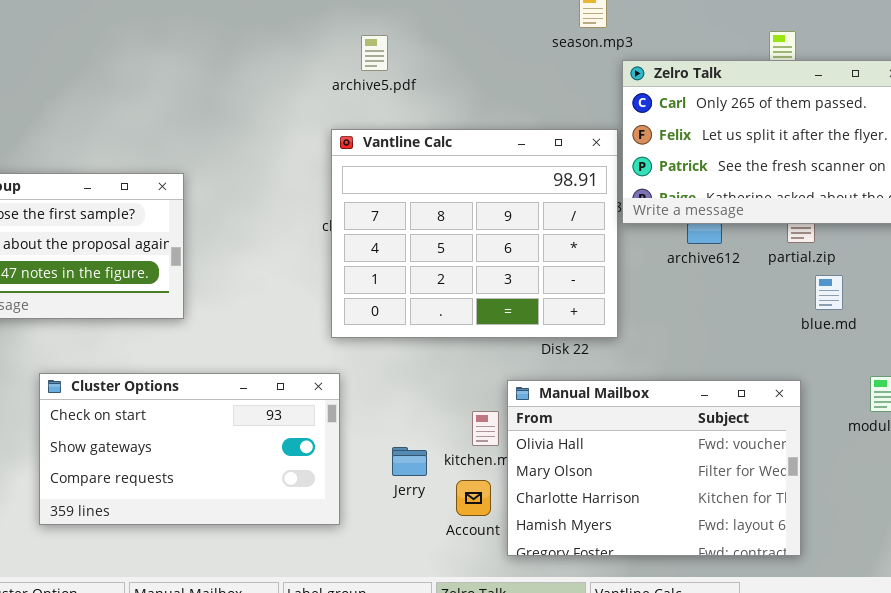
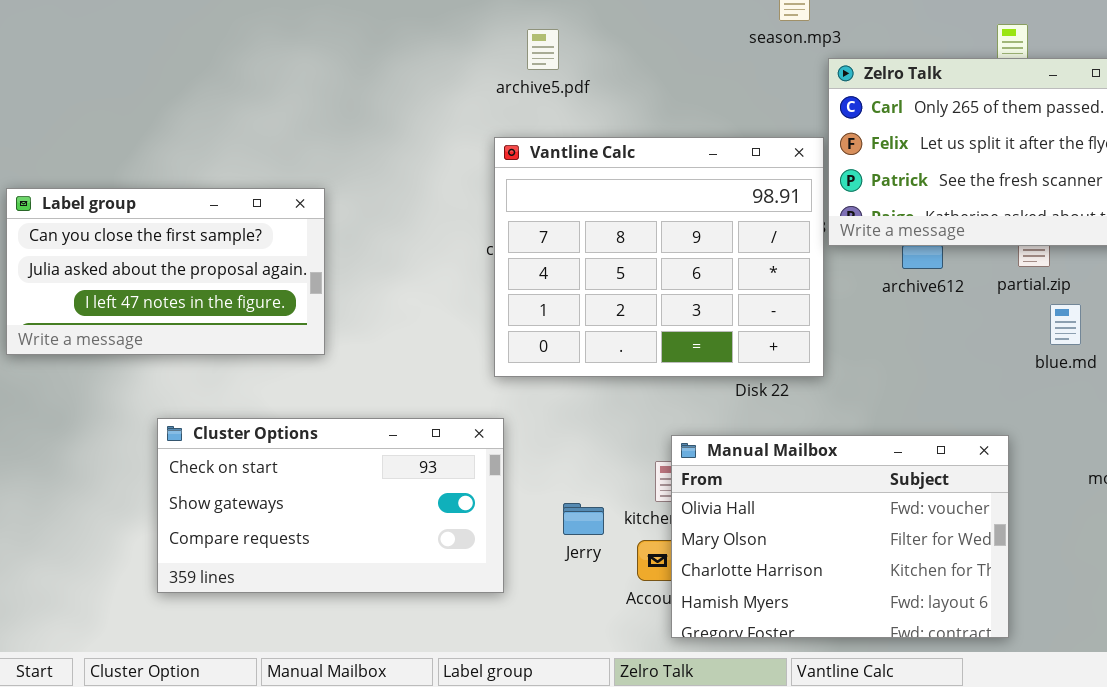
Manual Mailbox: [507,380,801,556] -> [671,435,1009,638], moved

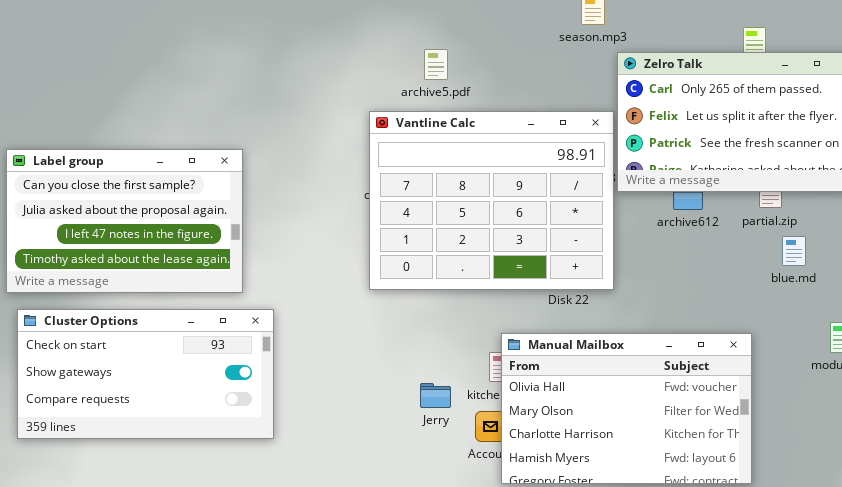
archive5.pdf: [527,29,559,70] -> [424,49,448,80], moved
Label group: [6,188,325,355] -> [6,149,243,293], resized
Cluster Options: [157,418,504,593] -> [17,309,274,439], moved

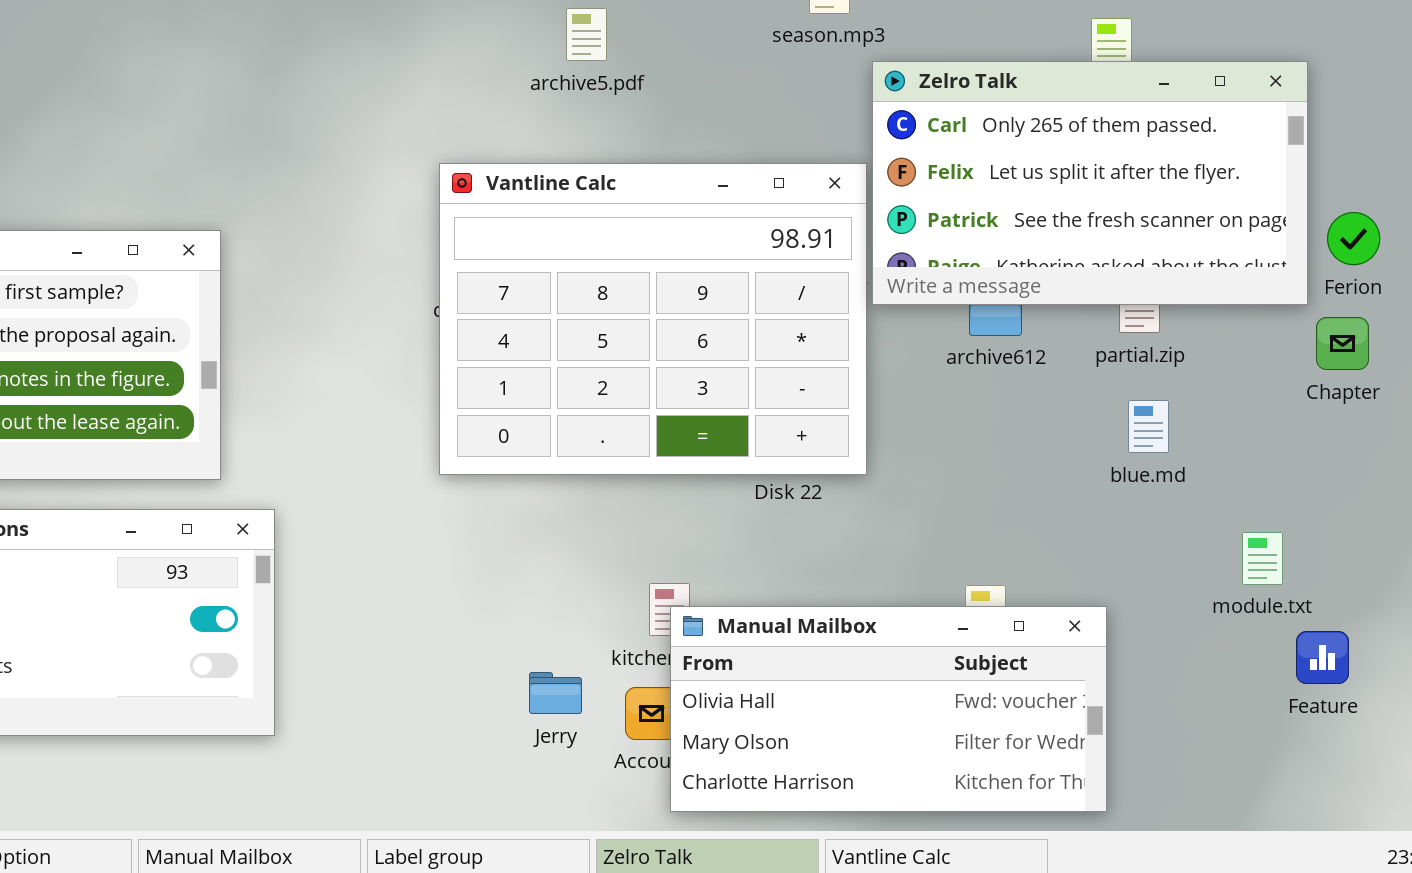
archive5.pdf: [424,49,448,80] -> [566,8,607,61], moved
blue.md: [782,236,806,266] -> [1128,400,1169,453], moved
Manual Mailbox: [501,333,752,484] -> [670,606,1107,812], resized
Jerry: [420,383,451,408] -> [529,672,582,714], moved

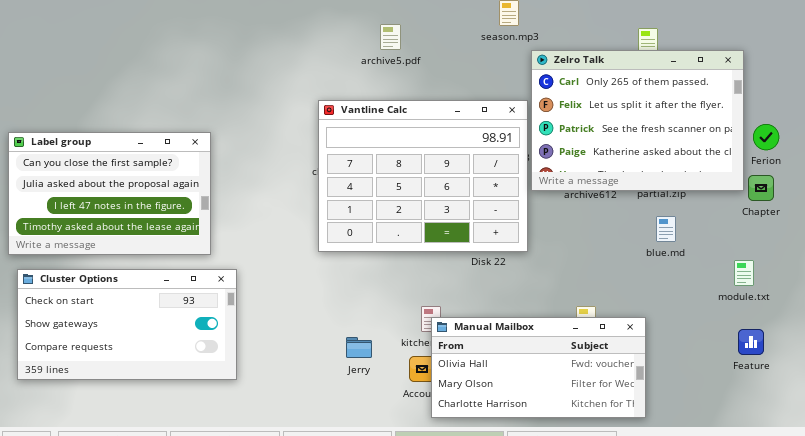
Zelro Talk: [872,61,1308,305] -> [531,50,744,191], resized
module.txt: [1242,532,1283,585] -> [734,260,754,286], moved
Jerry: [529,672,582,714] -> [346,337,372,358], moved

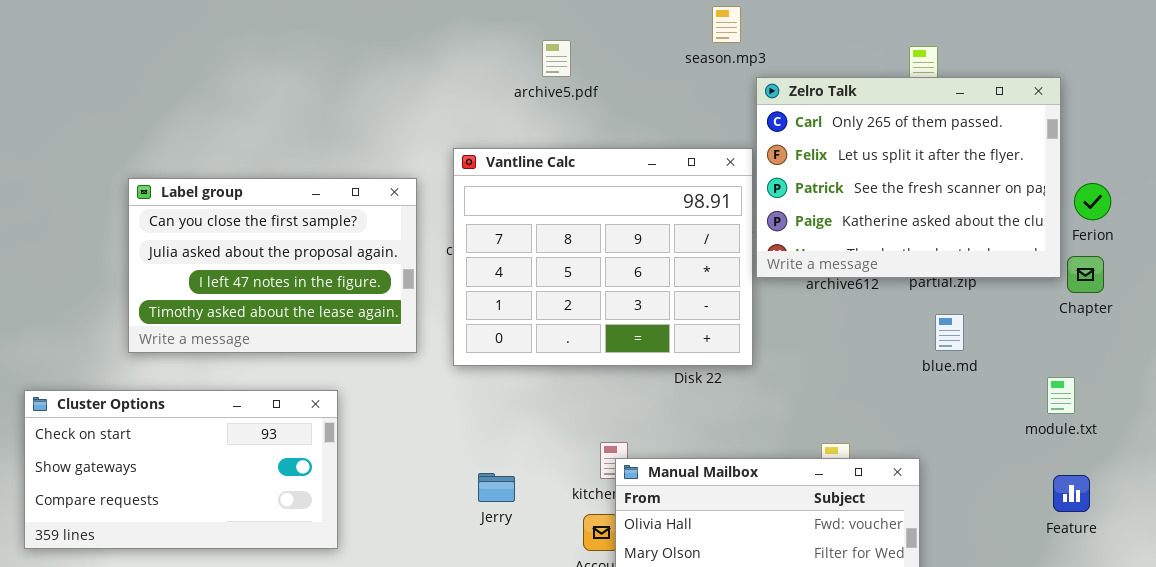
Label group: [8,132,211,255] -> [128,178,417,353], moved
Jerry: [346,337,372,358] -> [478,473,515,502], moved

